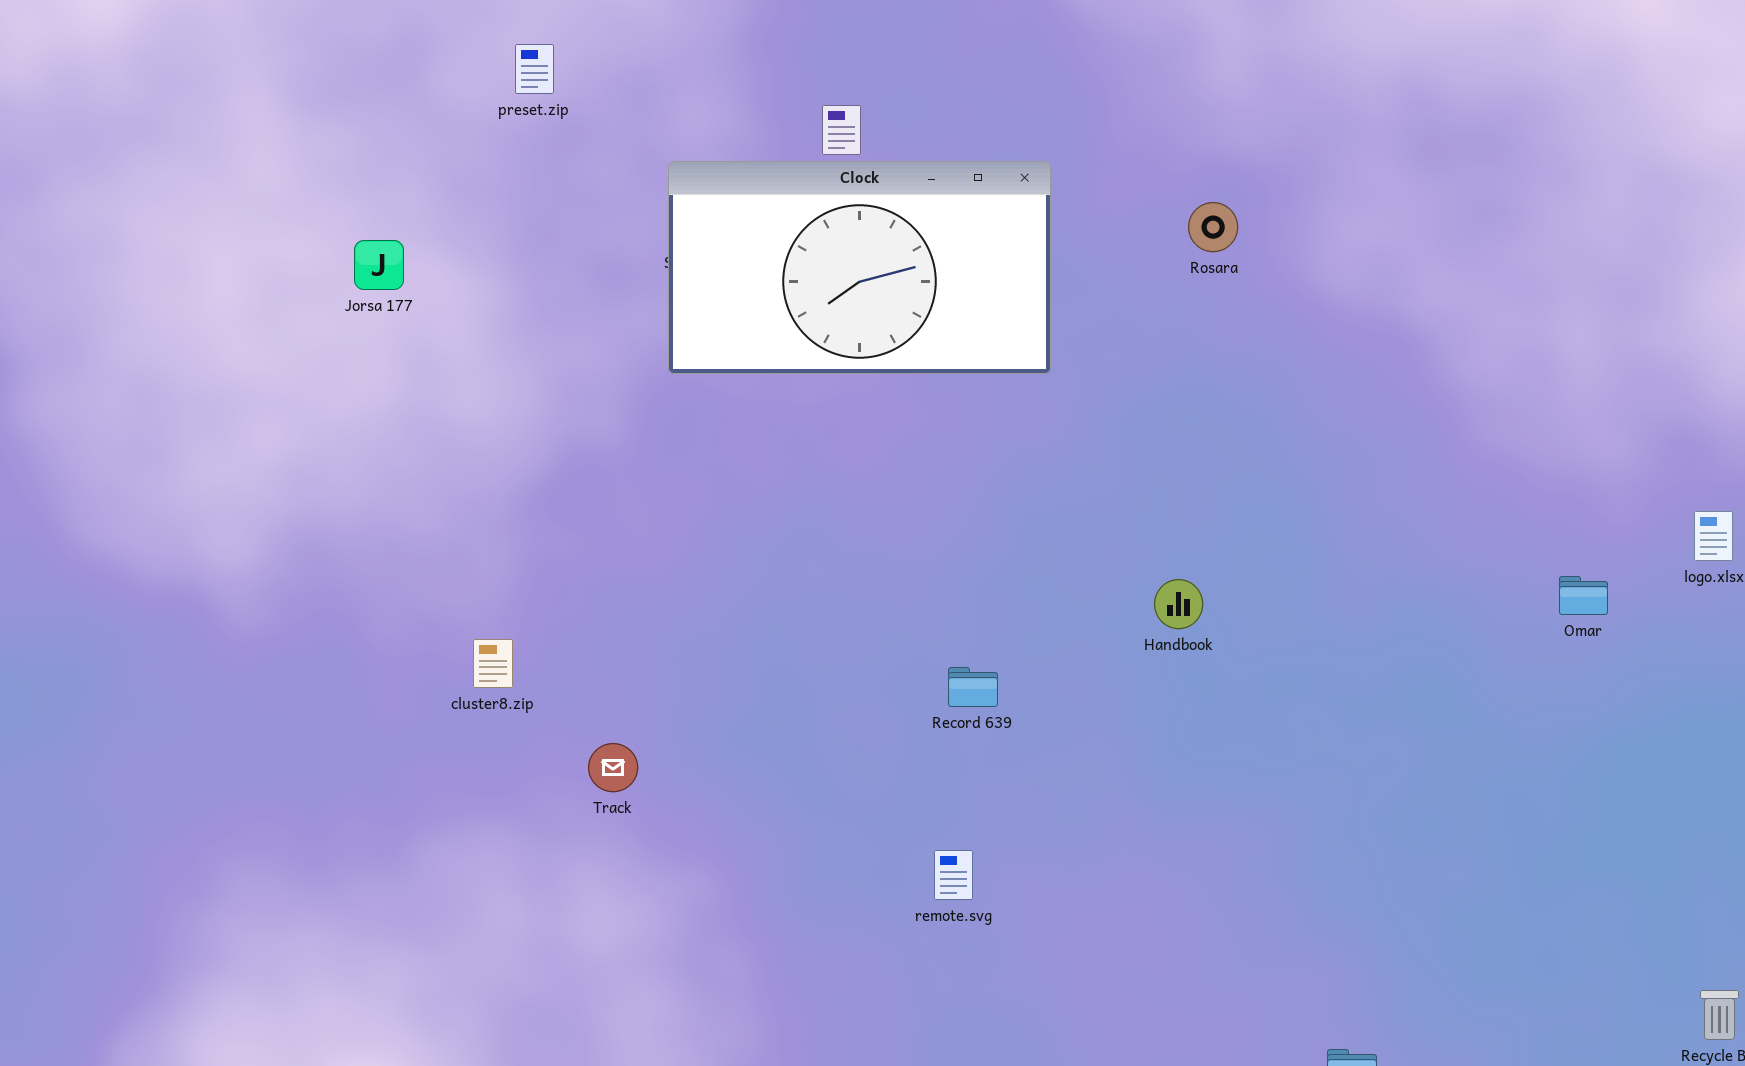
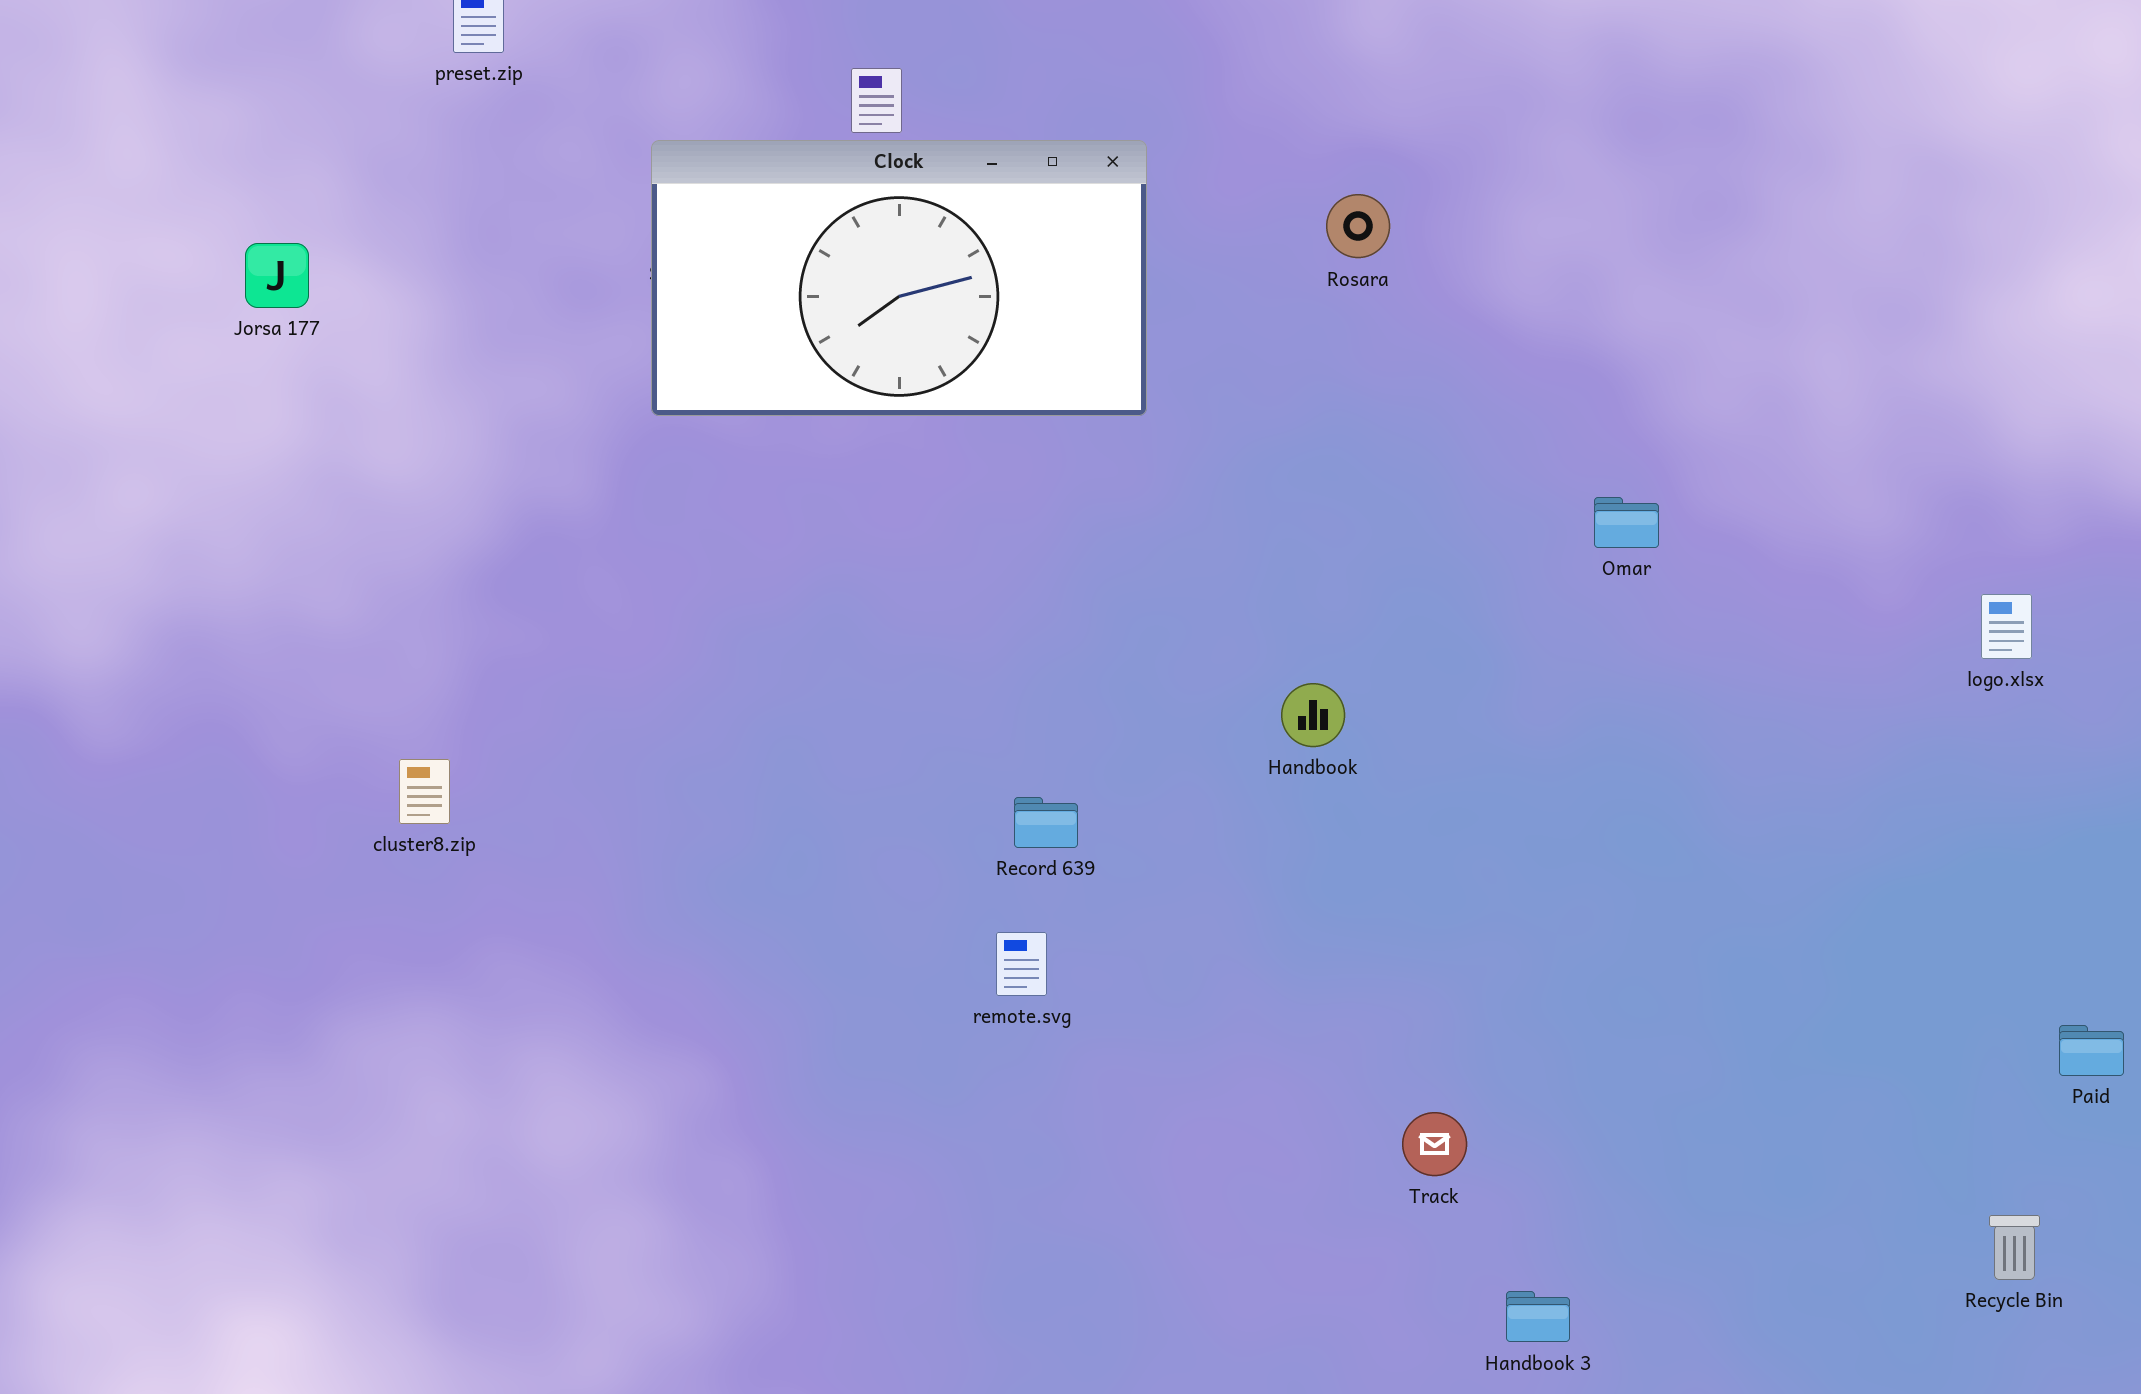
Omar: [1559,576,1608,615] -> [1594,497,1659,548], moved
Track: [588,743,638,792] -> [1402,1112,1467,1176], moved
remote.svg: [934,850,973,900] -> [996,932,1047,996], moved

